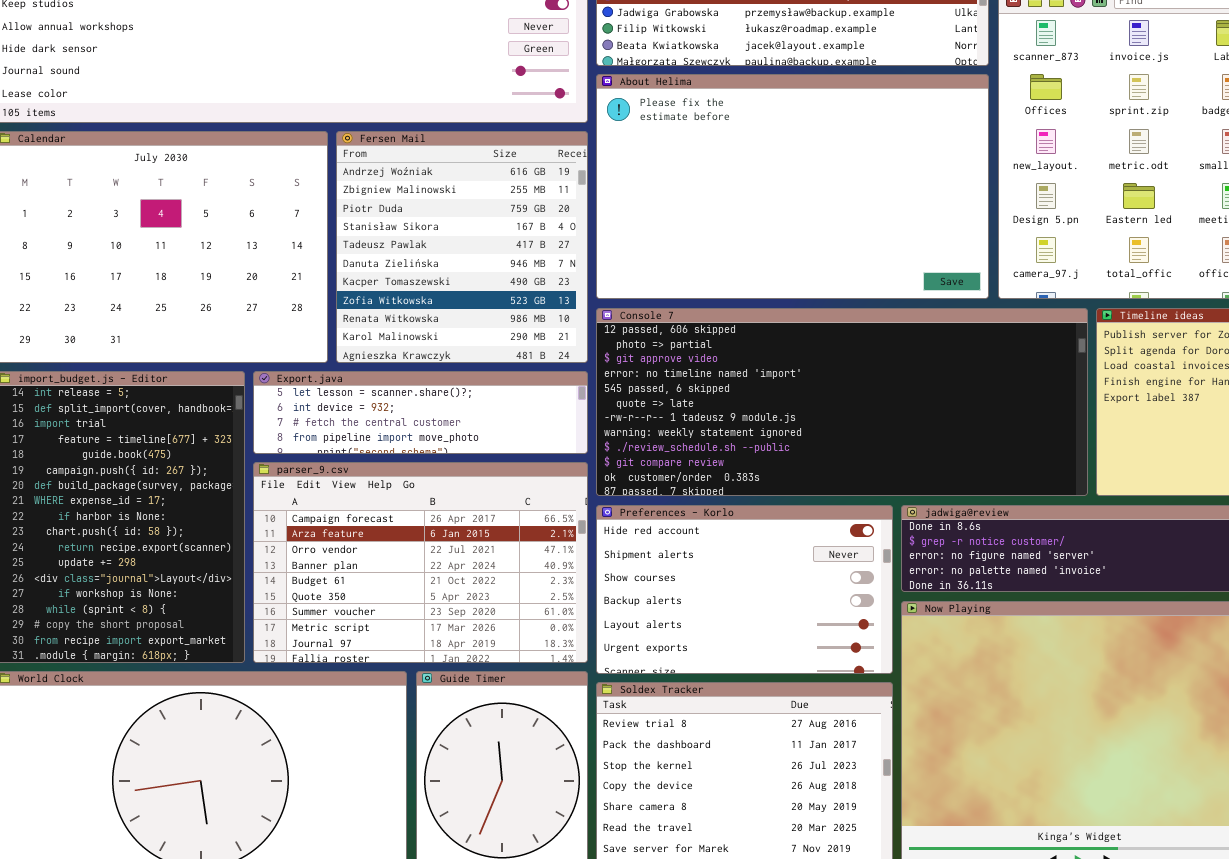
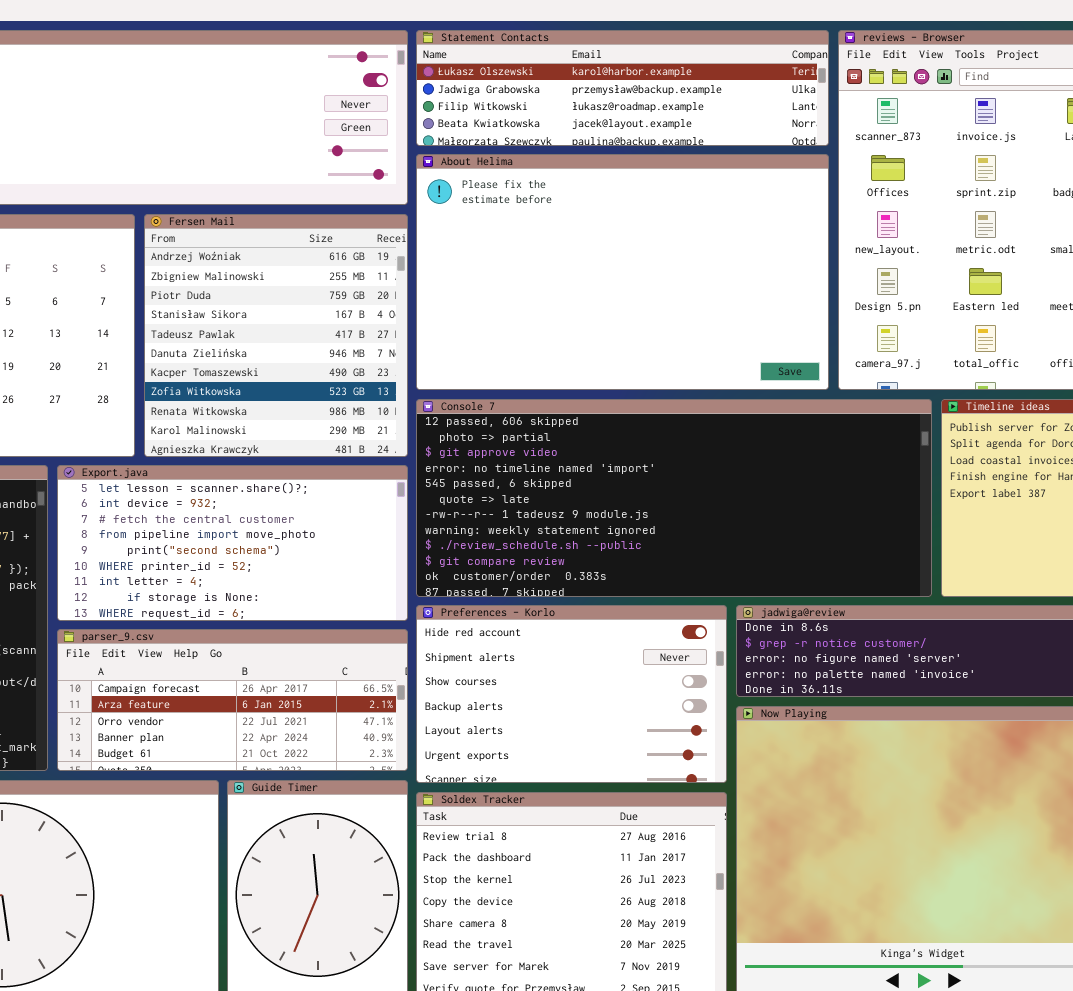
Export.java: [253,371,588,454] -> [57,465,408,621], resized
parser_9.csv: [253,462,588,663] -> [57,629,408,771], resized

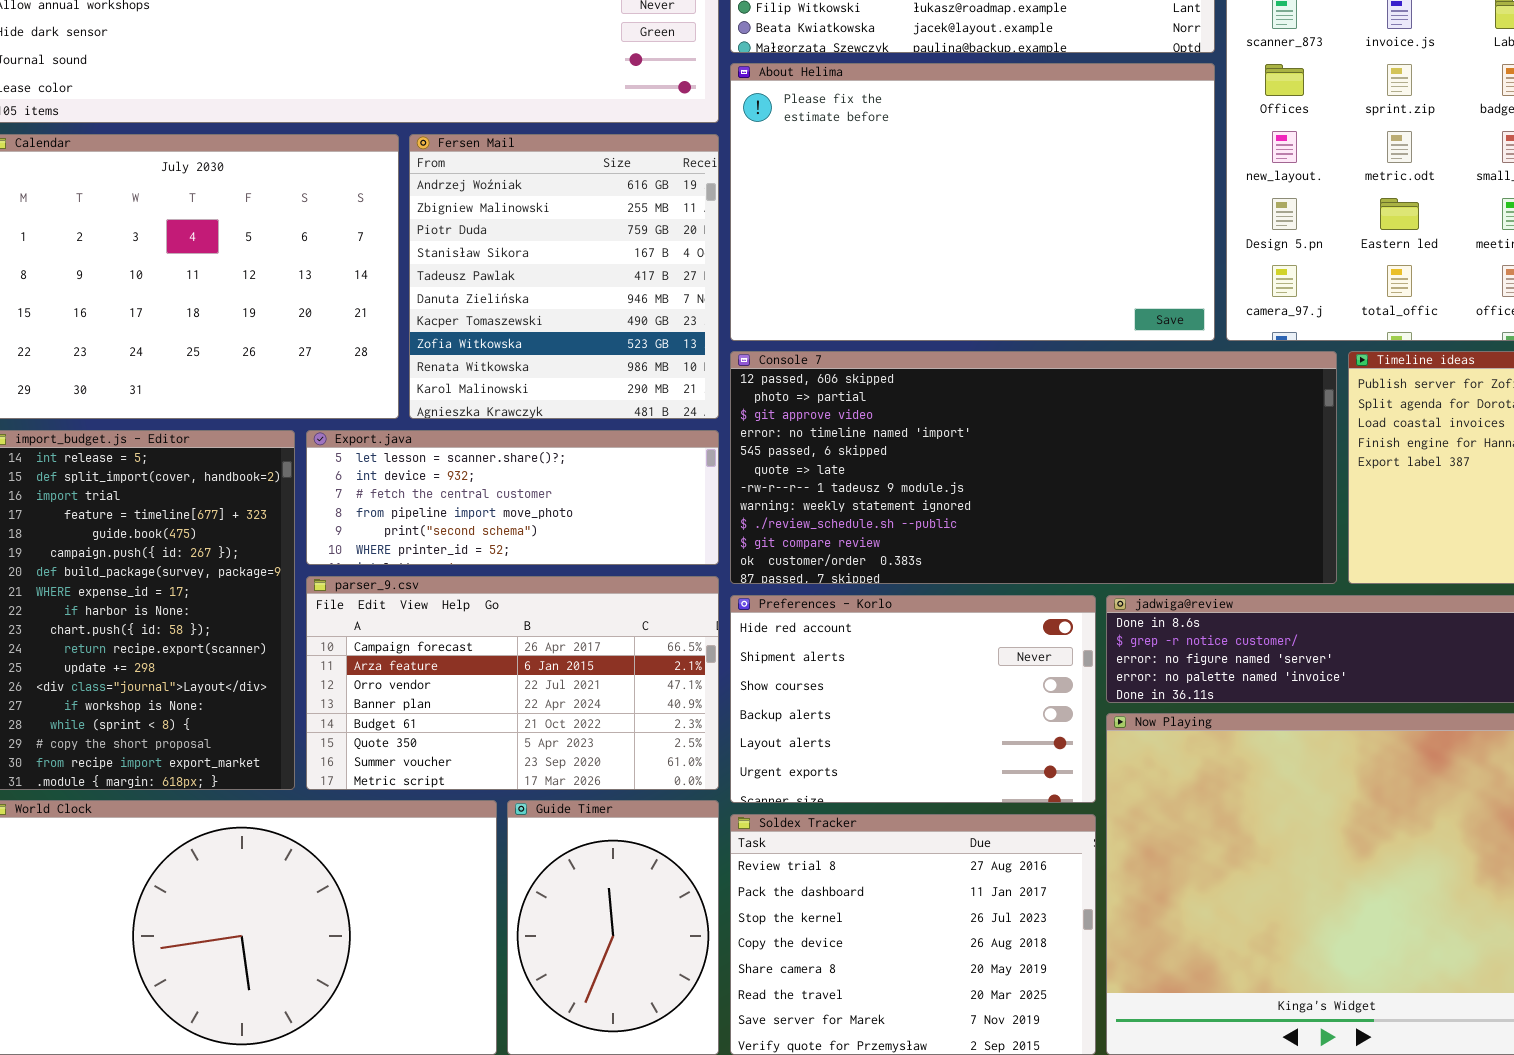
Export.java: [57,465,408,621] -> [306,430,719,565], resized
parser_9.csv: [57,629,408,771] -> [306,576,719,790], resized

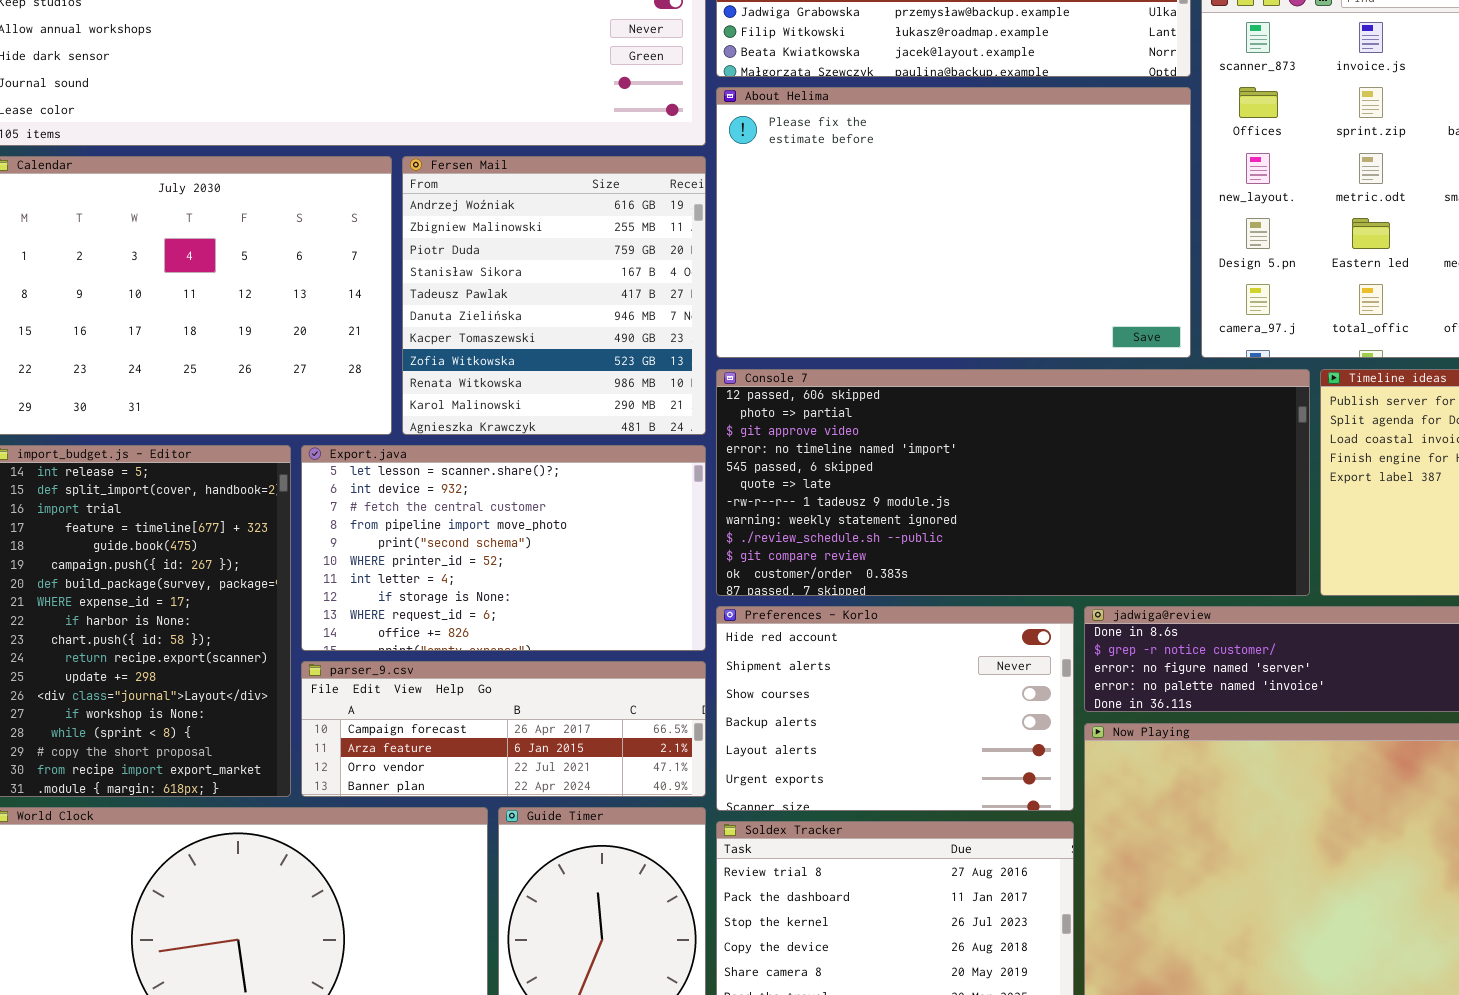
Export.java: [306,430,719,565] -> [301,445,706,651], resized
parser_9.csv: [306,576,719,790] -> [301,661,706,797], resized

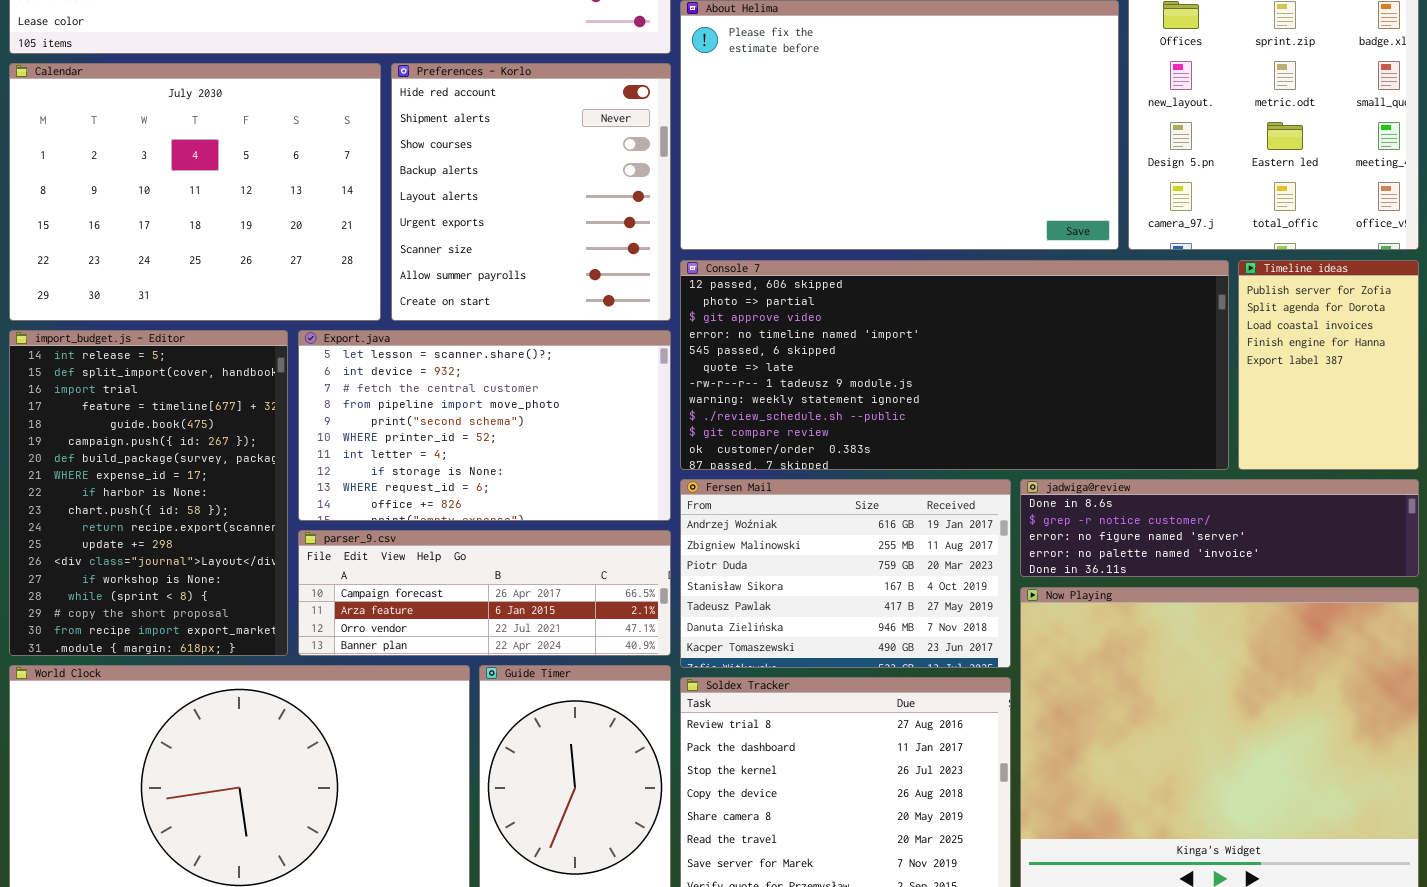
Fersen Mail: [402,156,706,435] -> [680,479,1011,668], moved, resized
Preferences - Korlo: [716,606,1074,811] -> [391,63,671,321], moved, resized

